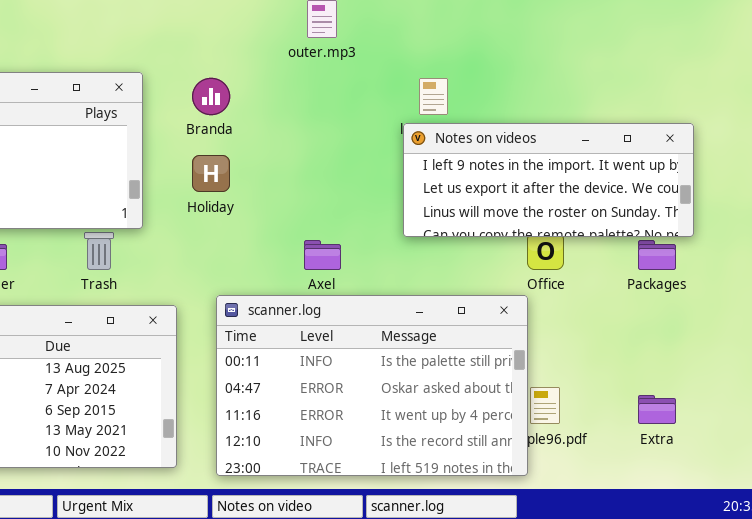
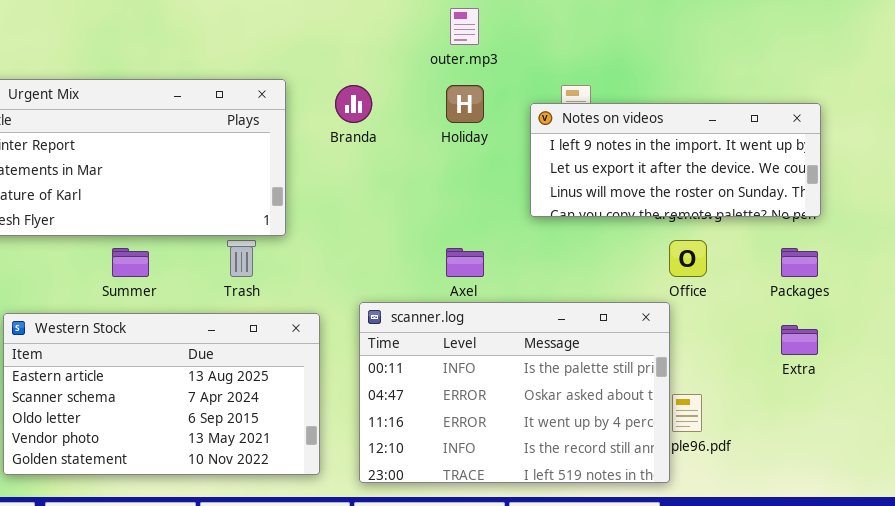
Notes on videos: [403,123,694,237] -> [530,103,821,217], moved
Holiday: [192,155,230,192] -> [446,85,484,123], moved
Extra: [638,395,676,424] -> [781,325,818,355], moved

